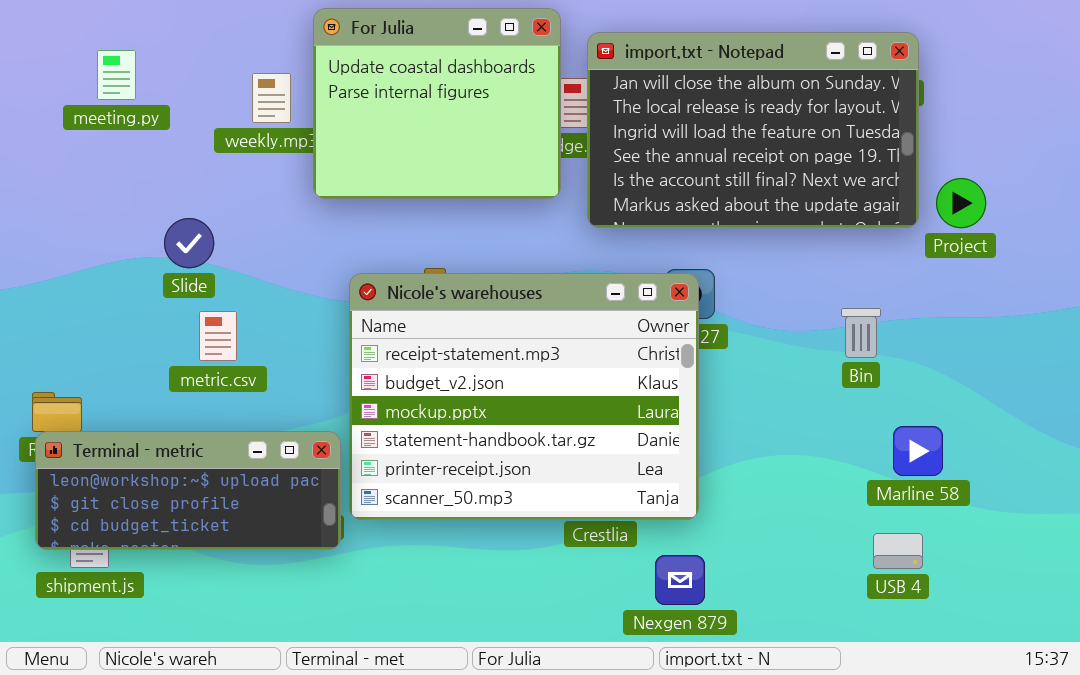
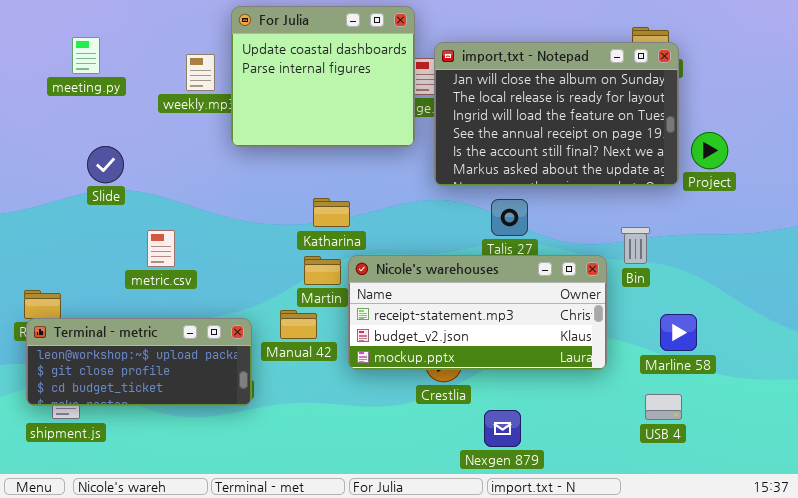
import.txt - Notepad: [587,32,919,228] -> [434,42,679,186], moved
Slide: [164,218,214,268] -> [87,146,124,183], moved
Nicole's warehouses: [349,273,699,520] -> [348,255,607,370], moved, resized

